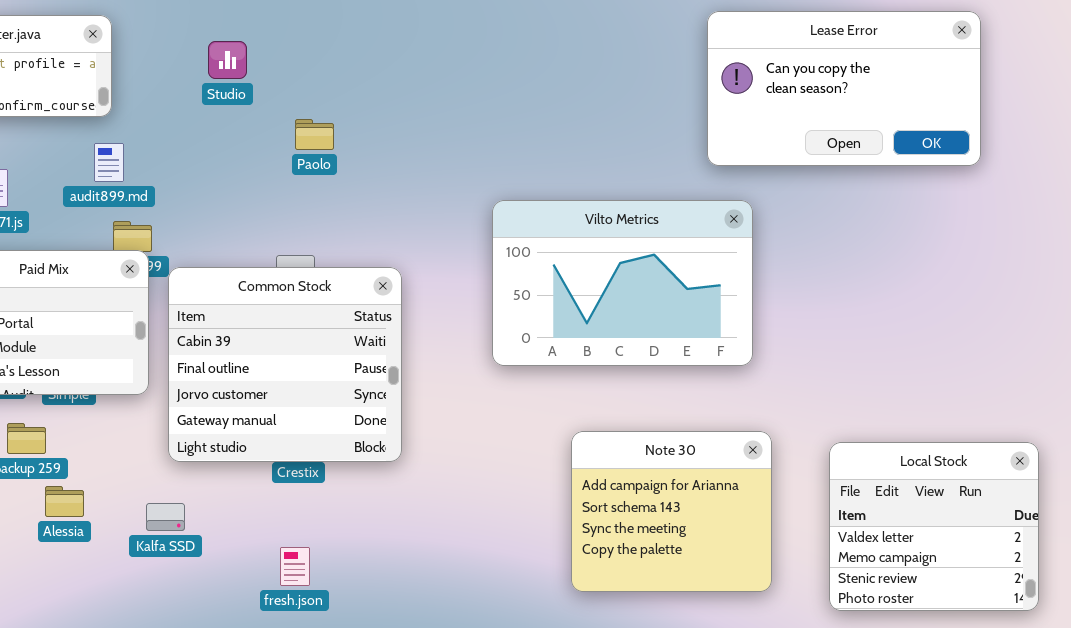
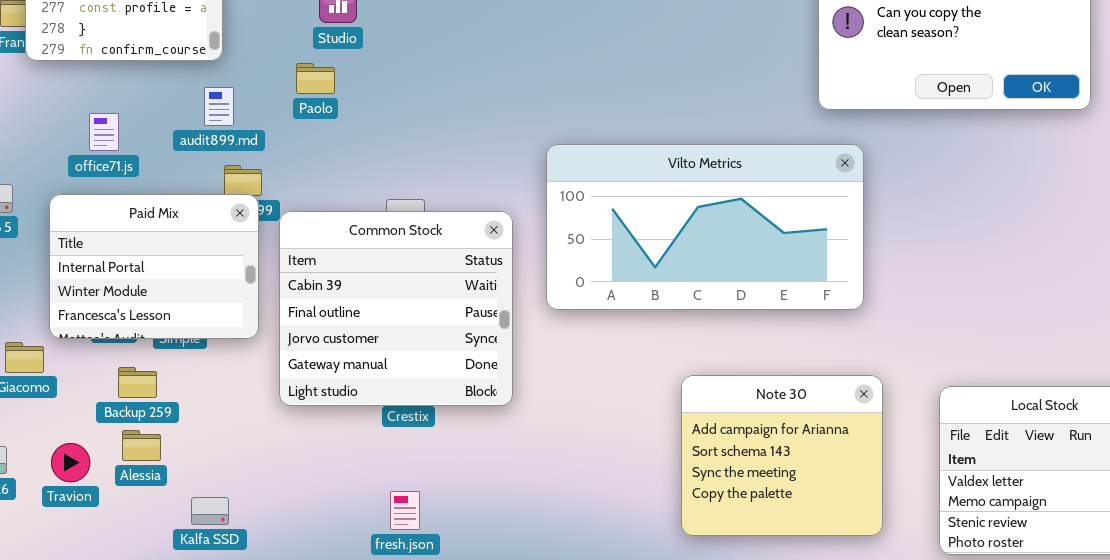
Paolo: [295,119,334,150] -> [296,63,335,94], moved
Vilto Metrics: [492,200,753,366] -> [546,144,864,310], resized
Alessia: [45,486,84,517] -> [122,430,161,461], moved
Kalfa SSD: [146,503,185,531] -> [191,497,229,525], moved

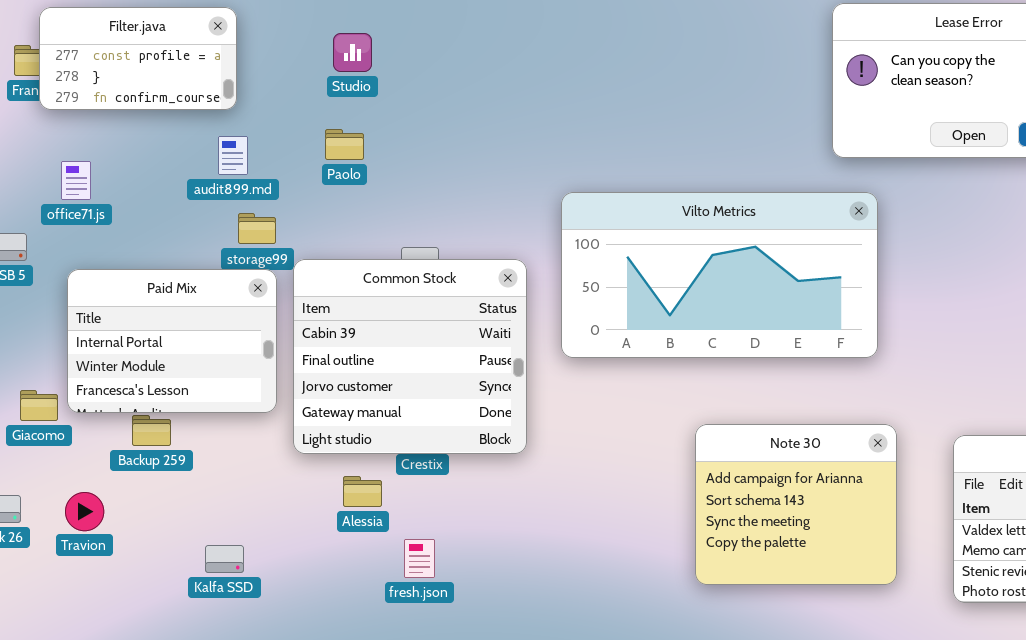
Paolo: [296,63,335,94] -> [325,129,364,160], moved
office71.js: [89,113,119,151] -> [61,161,91,200], moved
Paid Mix: [49,194,259,339] -> [67,269,277,413], moved
Alessia: [122,430,161,461] -> [343,476,382,507], moved

